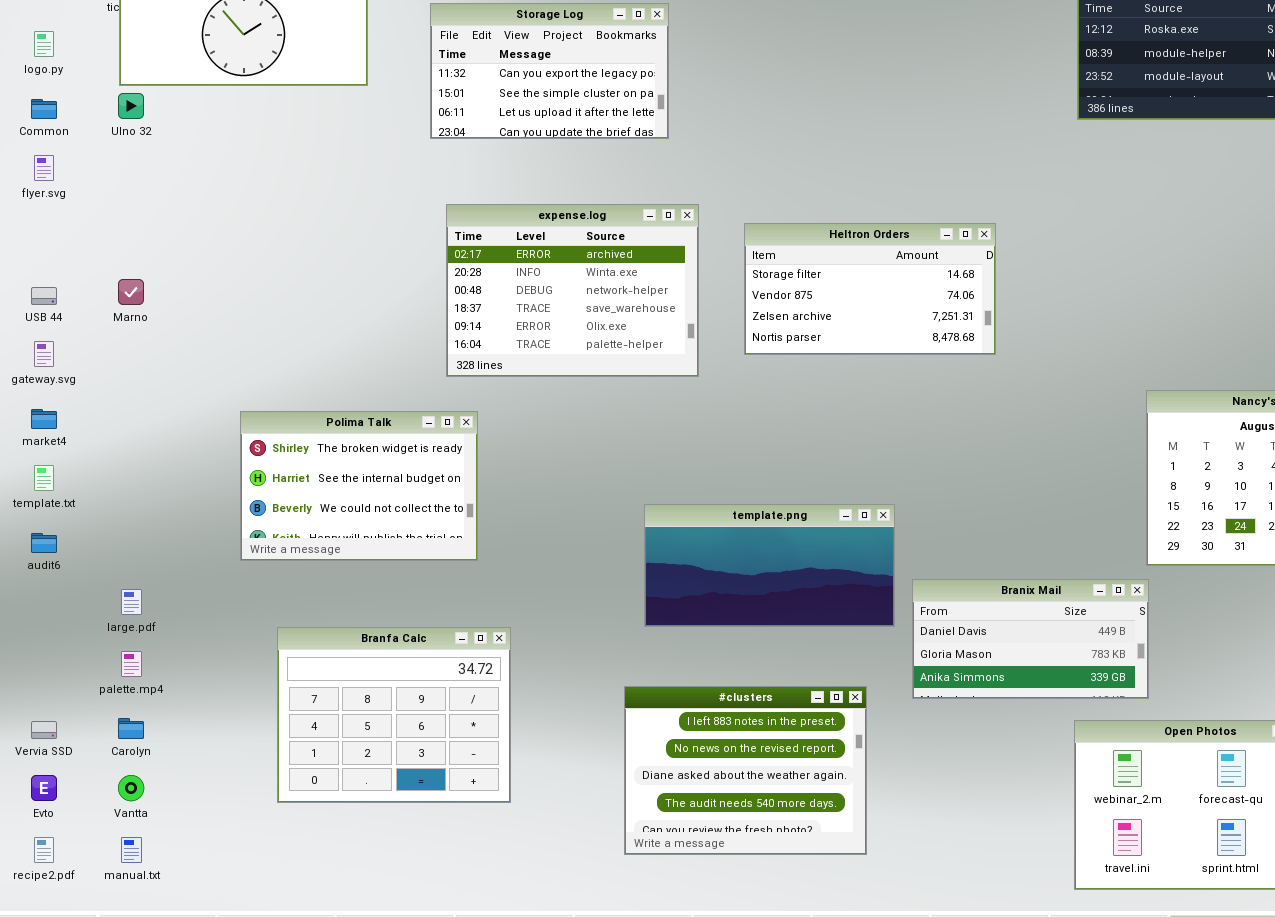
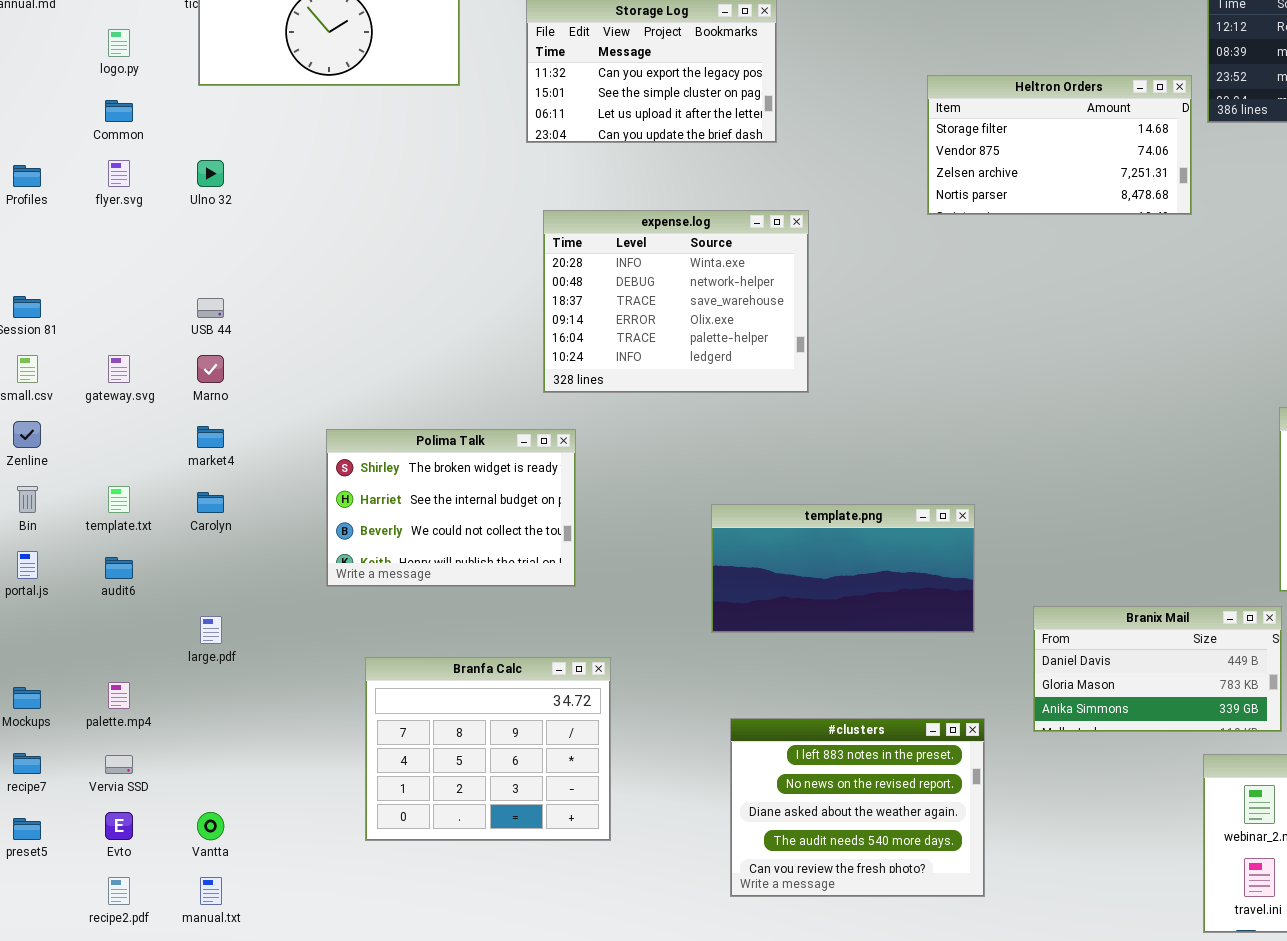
Ulno 32: [118,93,144,119] -> [197,160,224,187], moved
expense.log: [446,204,699,377] -> [543,210,809,393], scrolled down 1 row
Heltron Orders: [744,223,996,355] -> [927,75,1192,215], moved
Marno: [118,279,144,305] -> [197,355,224,383], moved
USB 44: [31,287,57,305] -> [197,298,224,318], moved
market4: [31,409,57,429] -> [197,426,224,448], moved
template.png: [644,504,895,627] -> [711,504,975,633], moved
palette.mp4: [121,651,142,677] -> [108,682,130,709], moved
Carolyn: [118,718,144,739] -> [197,492,224,513], moved

